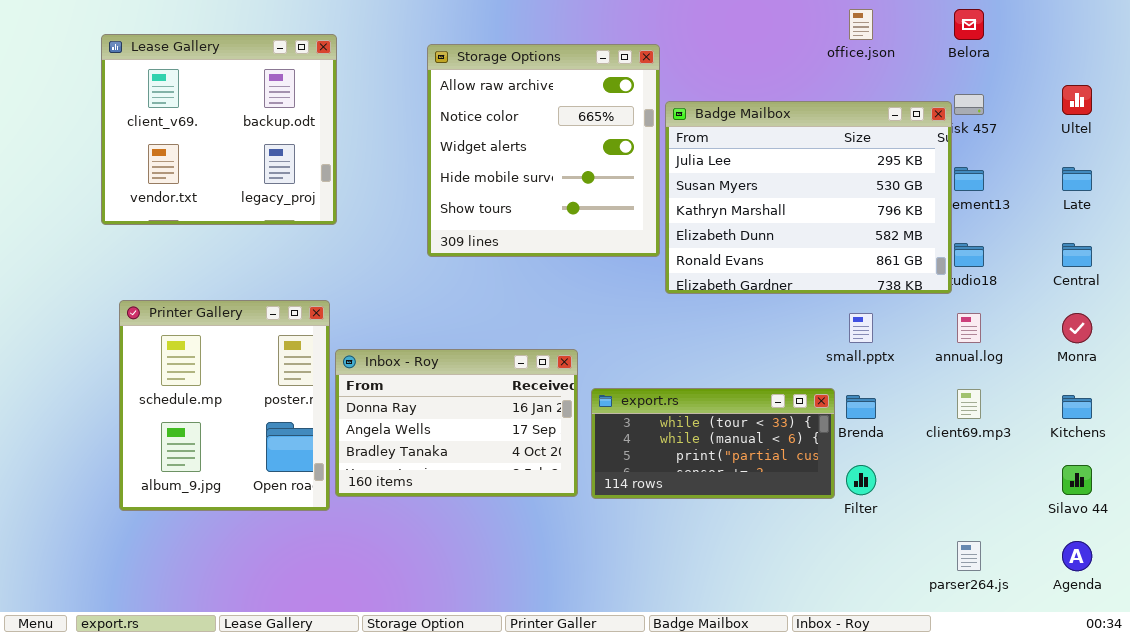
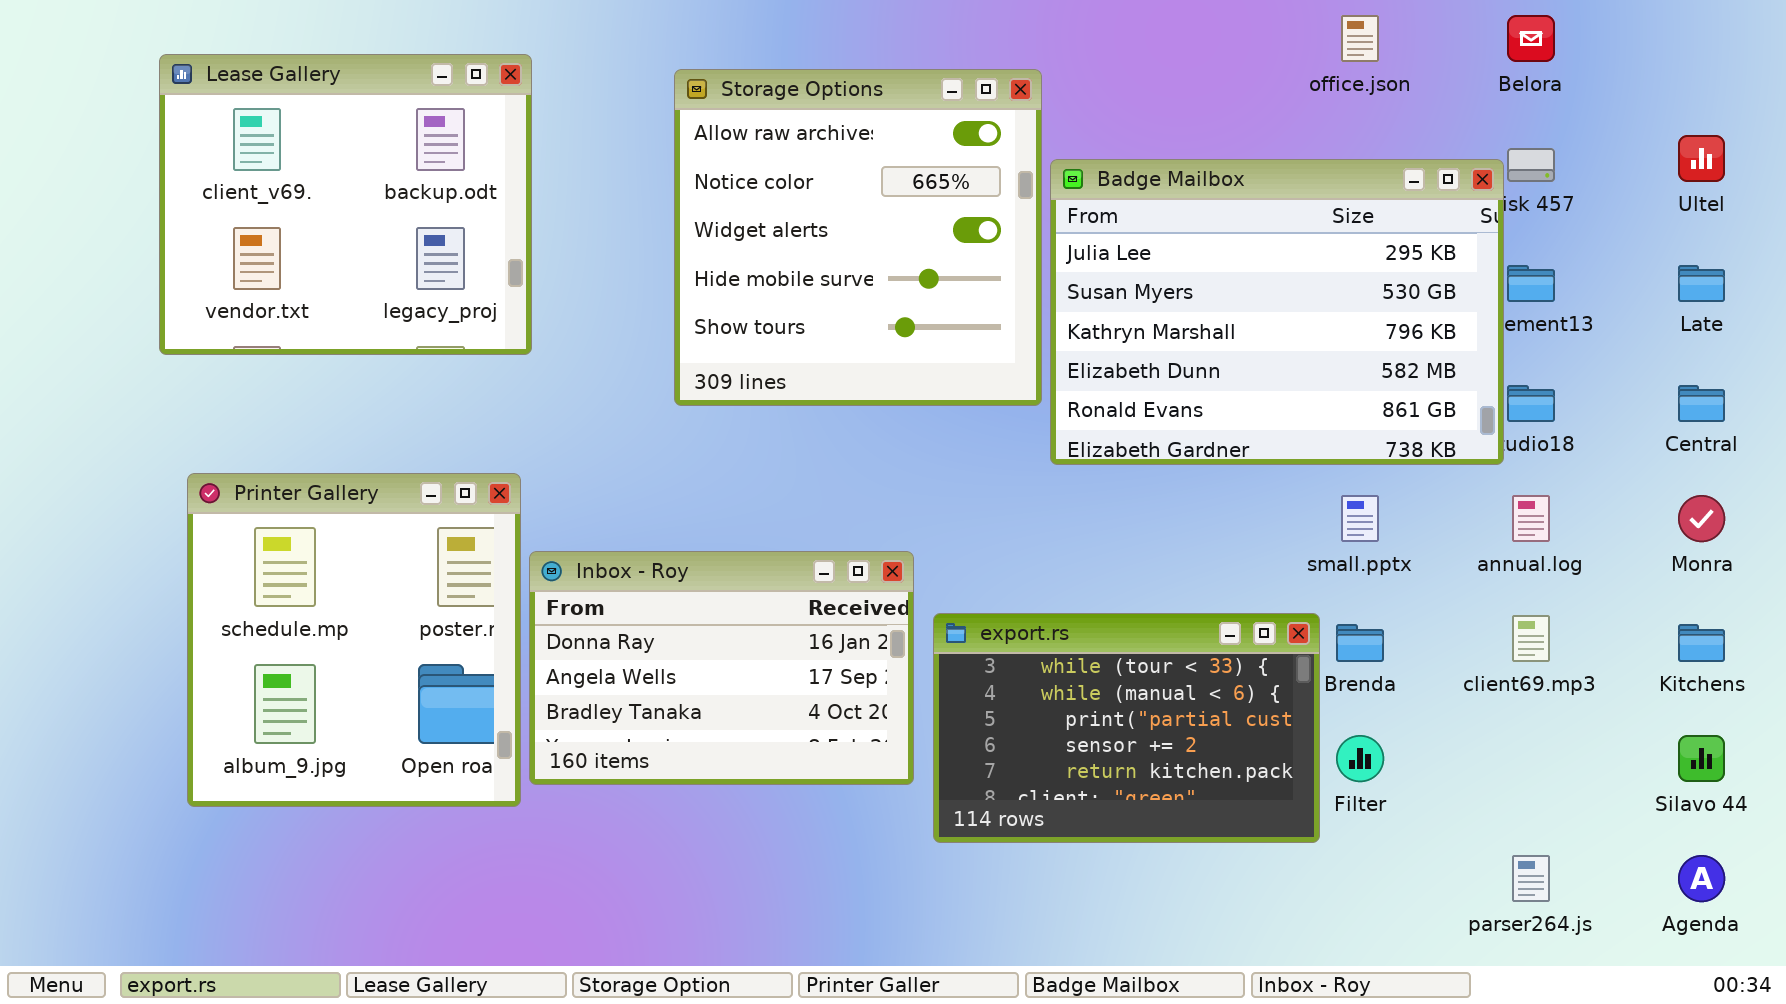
export.rs: [591,388,835,499] -> [933,613,1320,843], resized

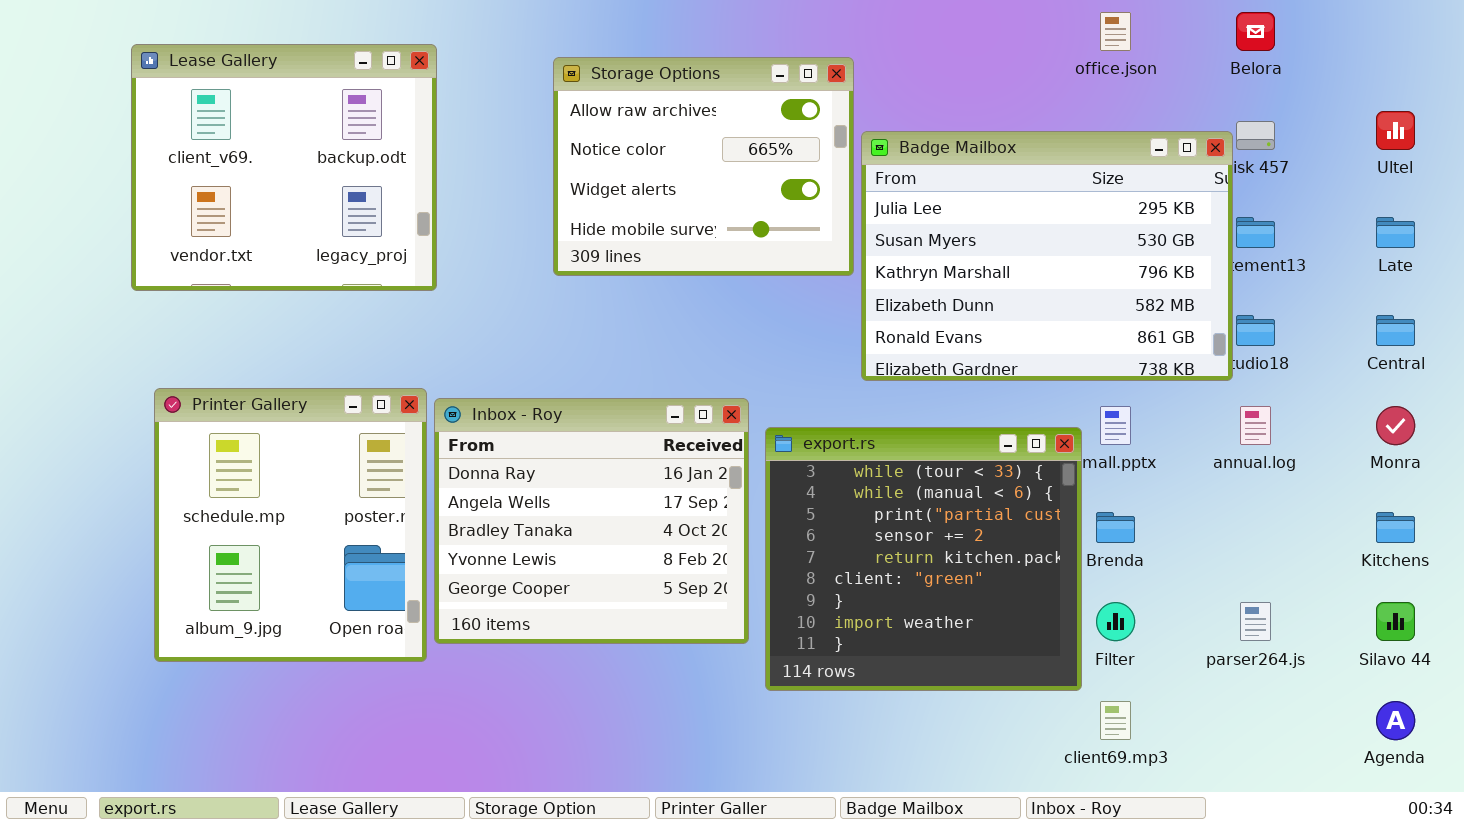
Storage Options: [674,69,1042,406] -> [553,57,854,276], resized
Inbox - Roy: [529,551,914,785] -> [434,398,749,644], resized
export.rs: [933,613,1320,843] -> [765,427,1082,691], resized
client69.mp3: [1512,615,1550,662] -> [1100,701,1131,740], moved
parser264.js: [1512,855,1550,902] -> [1240,602,1271,641], moved

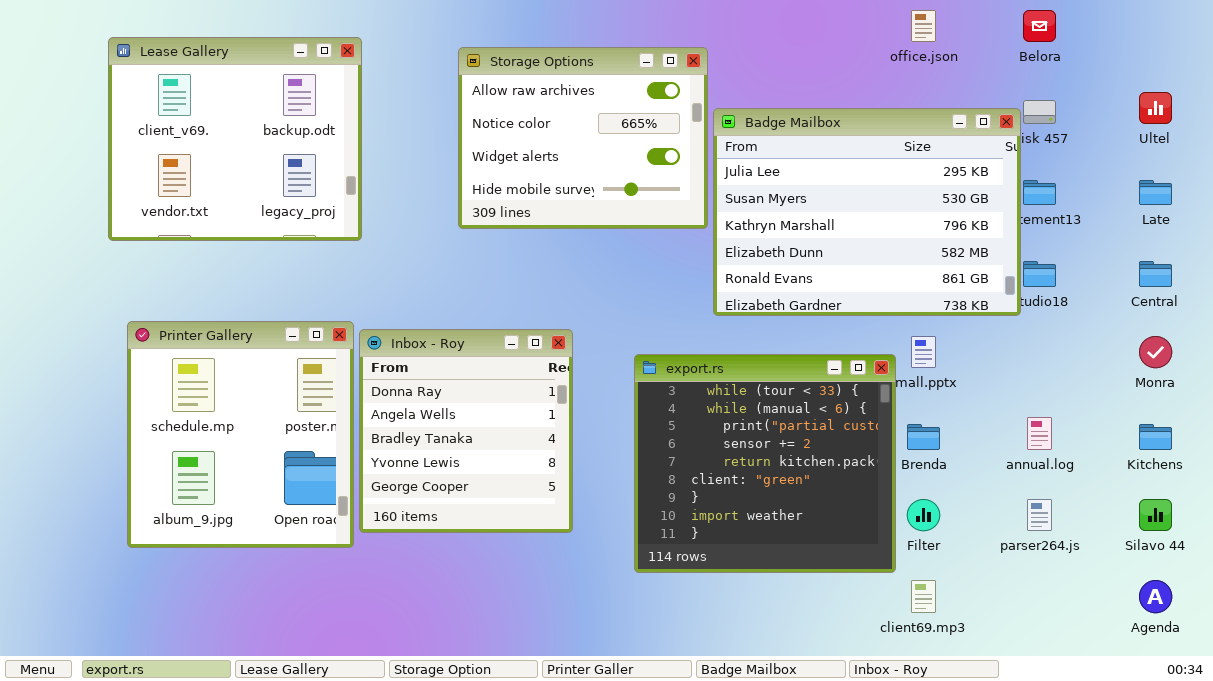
Inbox - Roy: [434,398,749,644] -> [359,329,573,533], resized
annual.log: [1240,406,1271,445] -> [1027,417,1052,450], moved

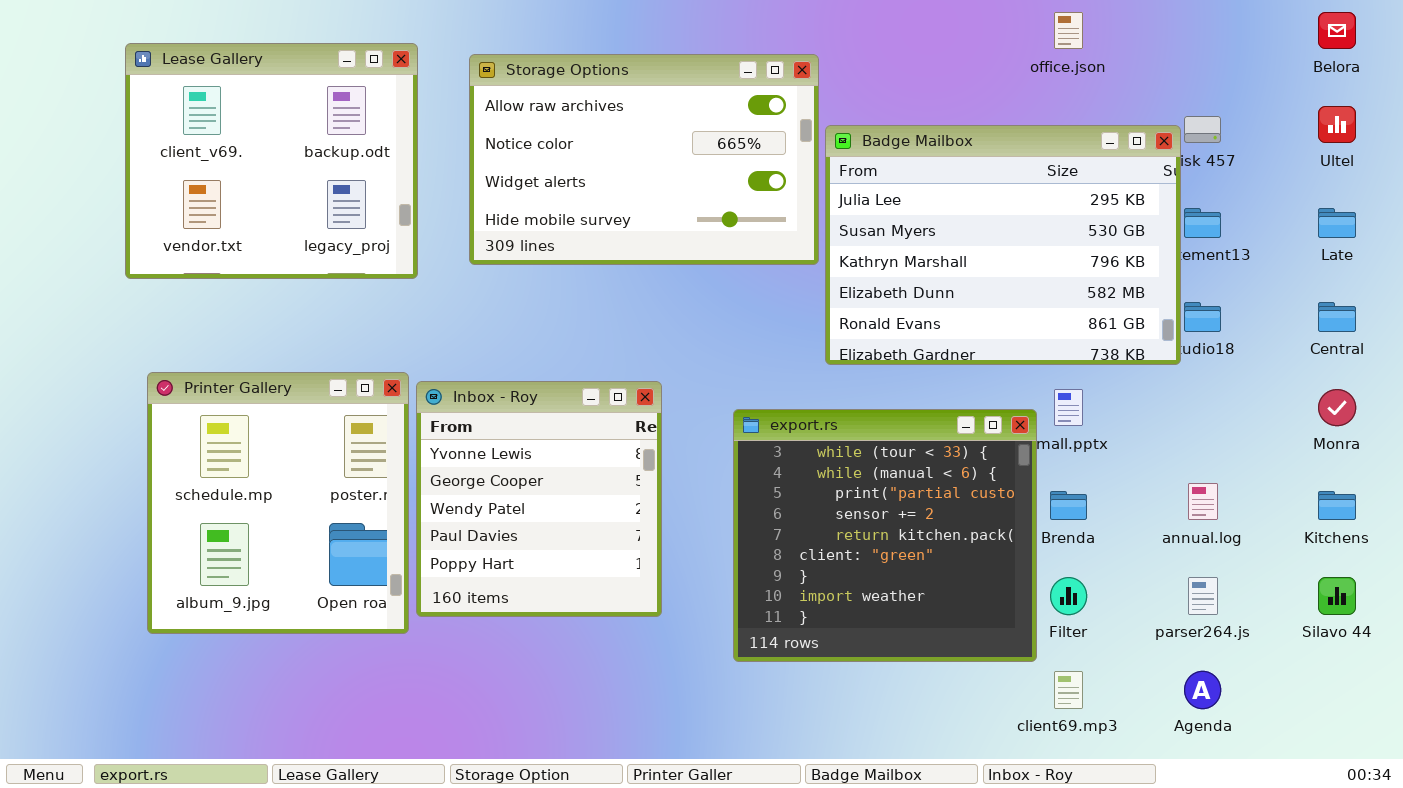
Belora: [1023,10,1056,42] -> [1318,12,1356,49], moved
Storage Options: [458,47,708,229] -> [469,54,819,265], resized
Inbox - Roy: [359,329,573,533] -> [416,381,662,617], scrolled down 3 rows
Agenda: [1139,580,1172,613] -> [1184,671,1221,709], moved

